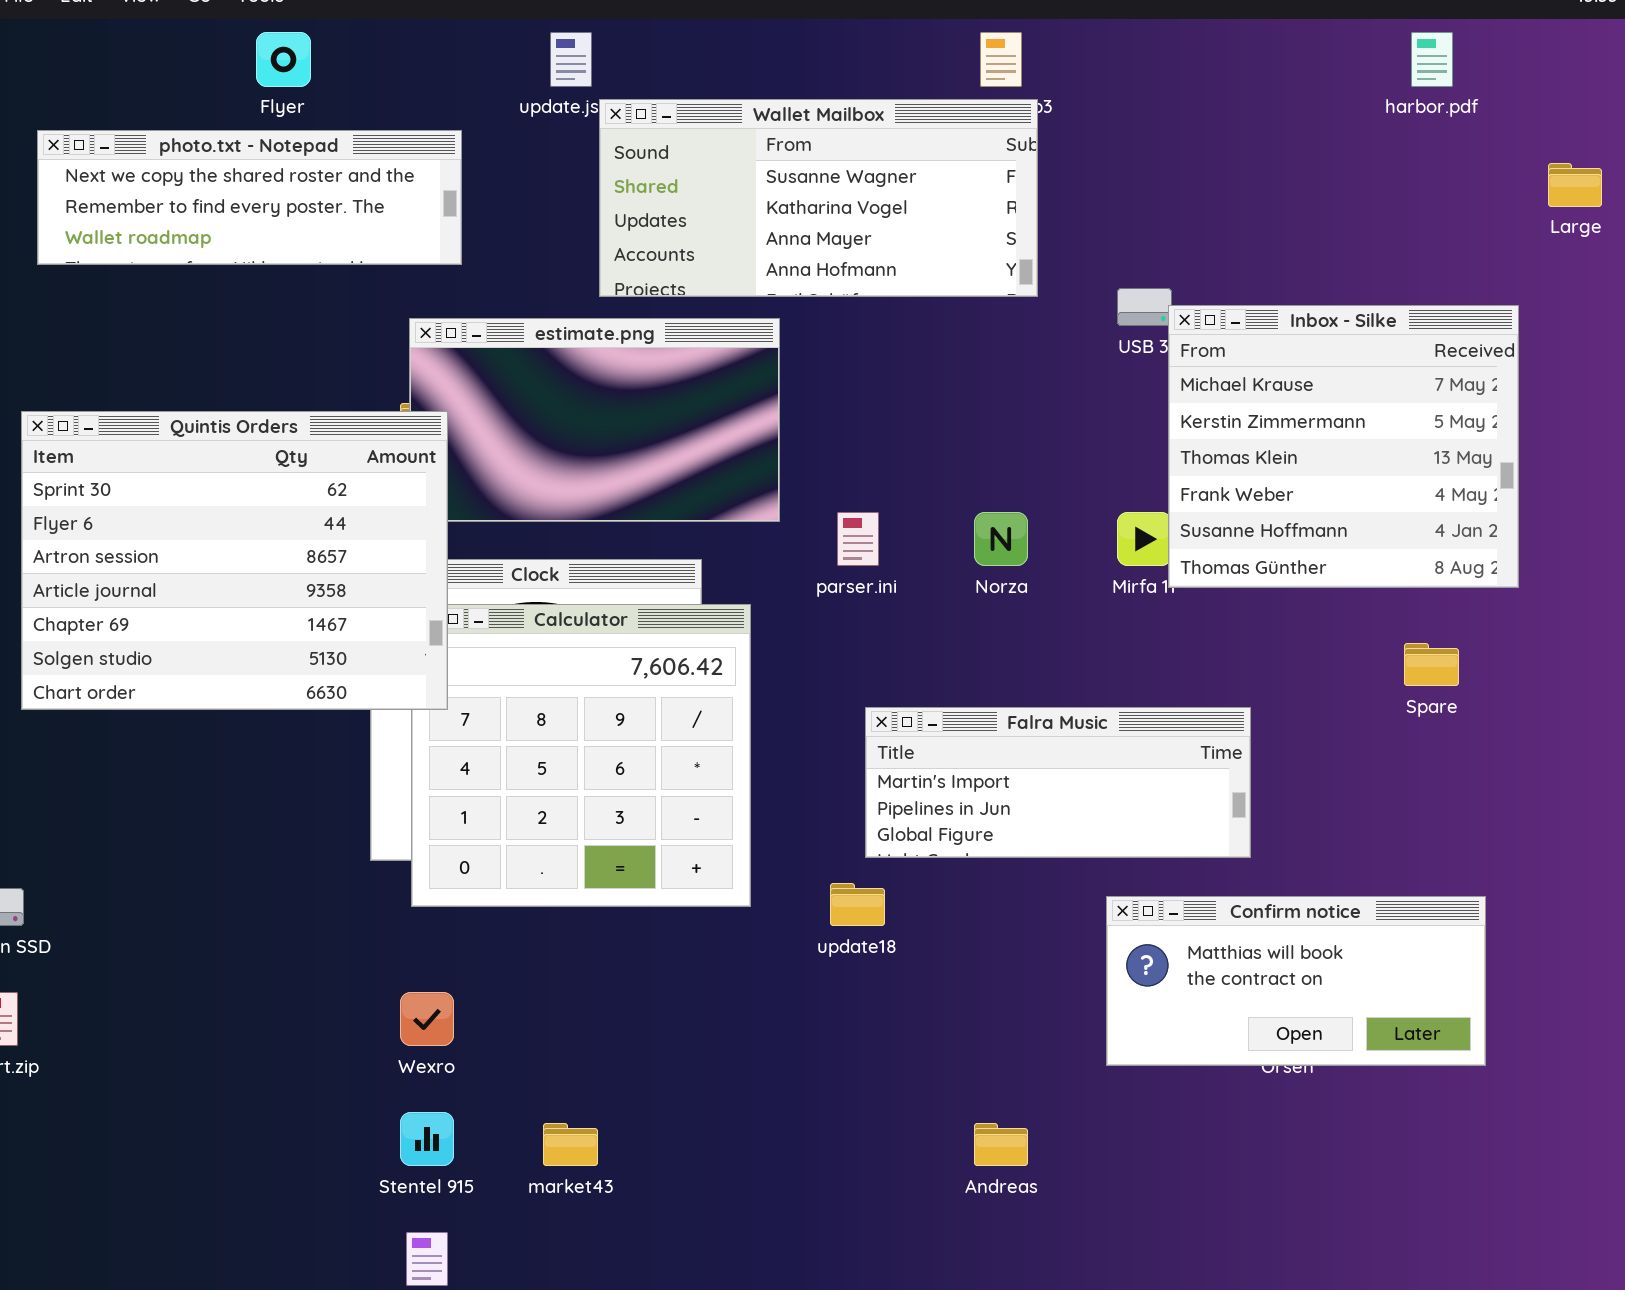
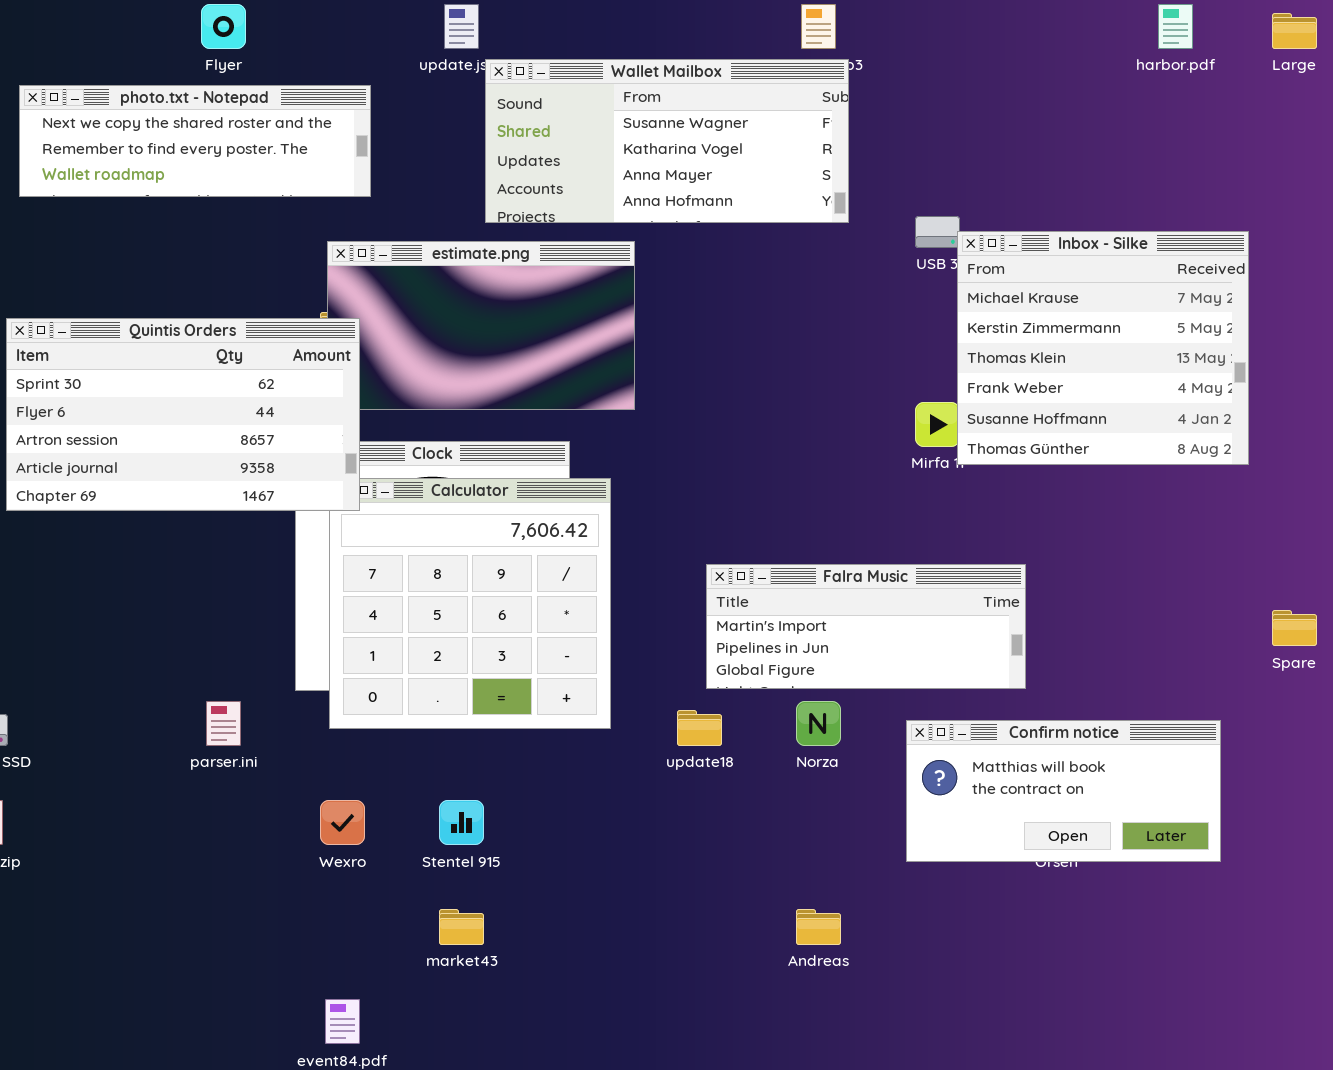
Large: [1548,163,1602,207] -> [1272,13,1317,49], moved
Quintis Orders: [21,411,448,710] -> [6,318,360,511], resized
parser.ini: [837,512,879,566] -> [206,701,241,746], moved
Norza: [974,512,1028,566] -> [796,701,841,746], moved
Spare: [1404,643,1459,686] -> [1272,610,1317,646], moved
Stentel 915: [400,1112,454,1166] -> [439,800,484,845], moved

